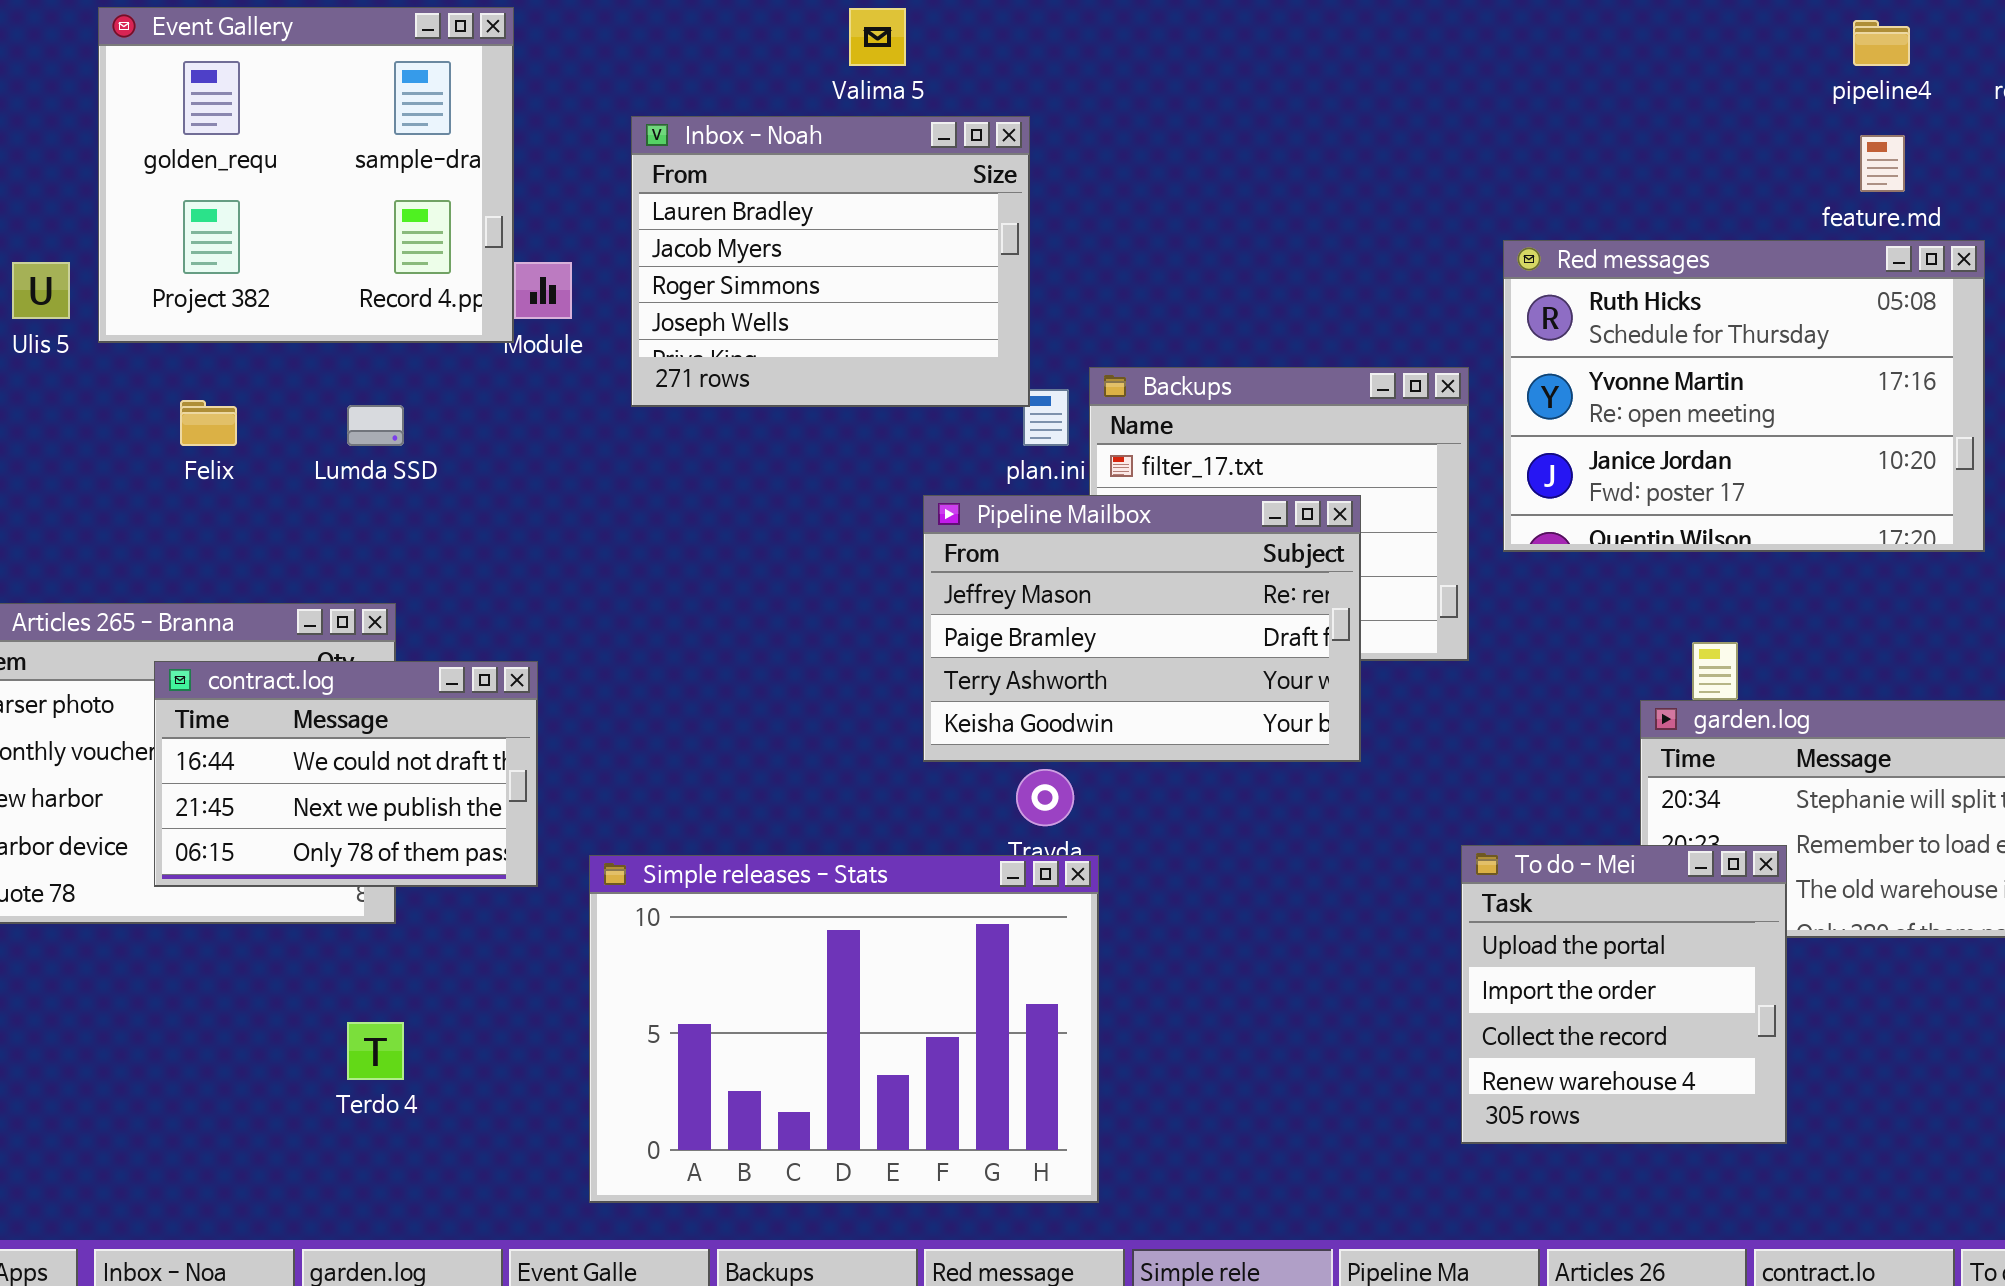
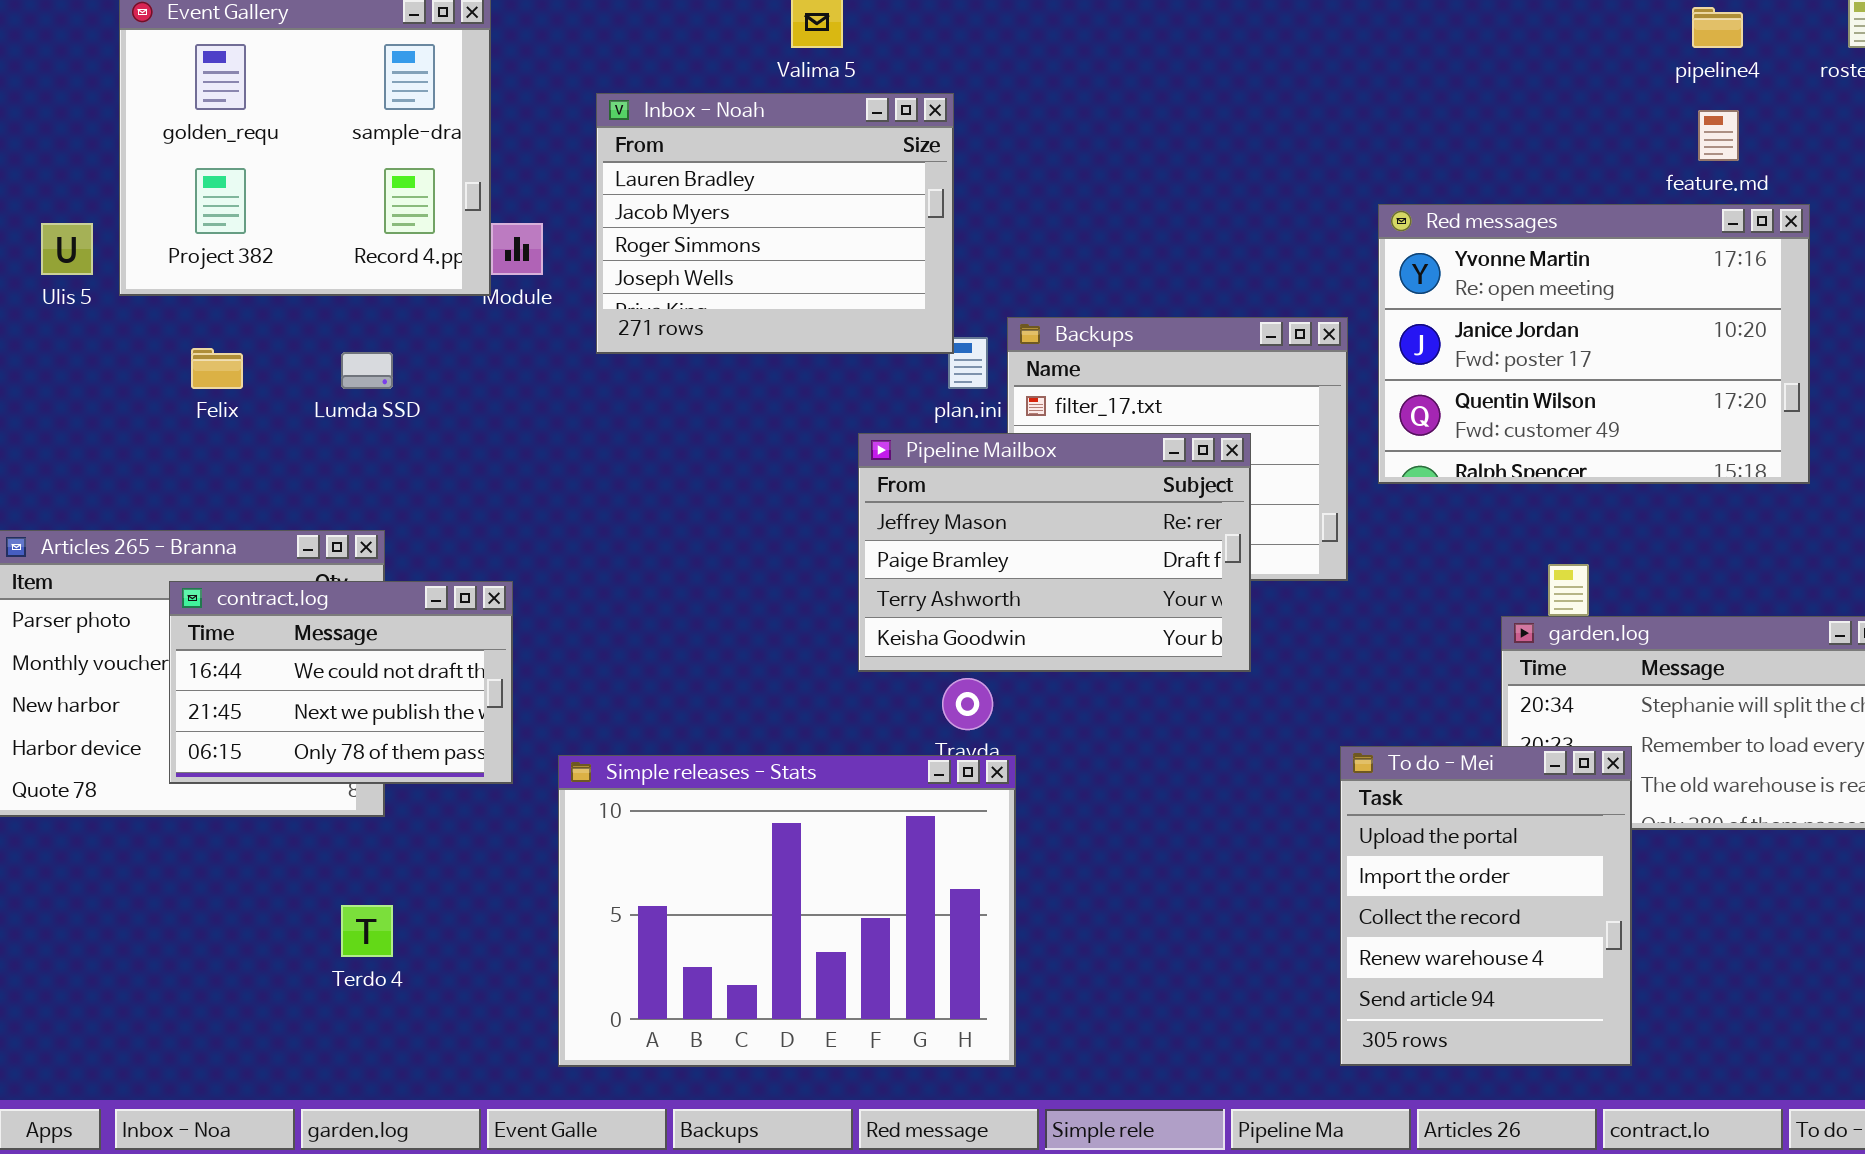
Red messages: [1503,240,1985,552] -> [1378,204,1810,484], scrolled down 1 row
To do - Mei: [1461,845,1787,1144] -> [1340,746,1632,1066], resized

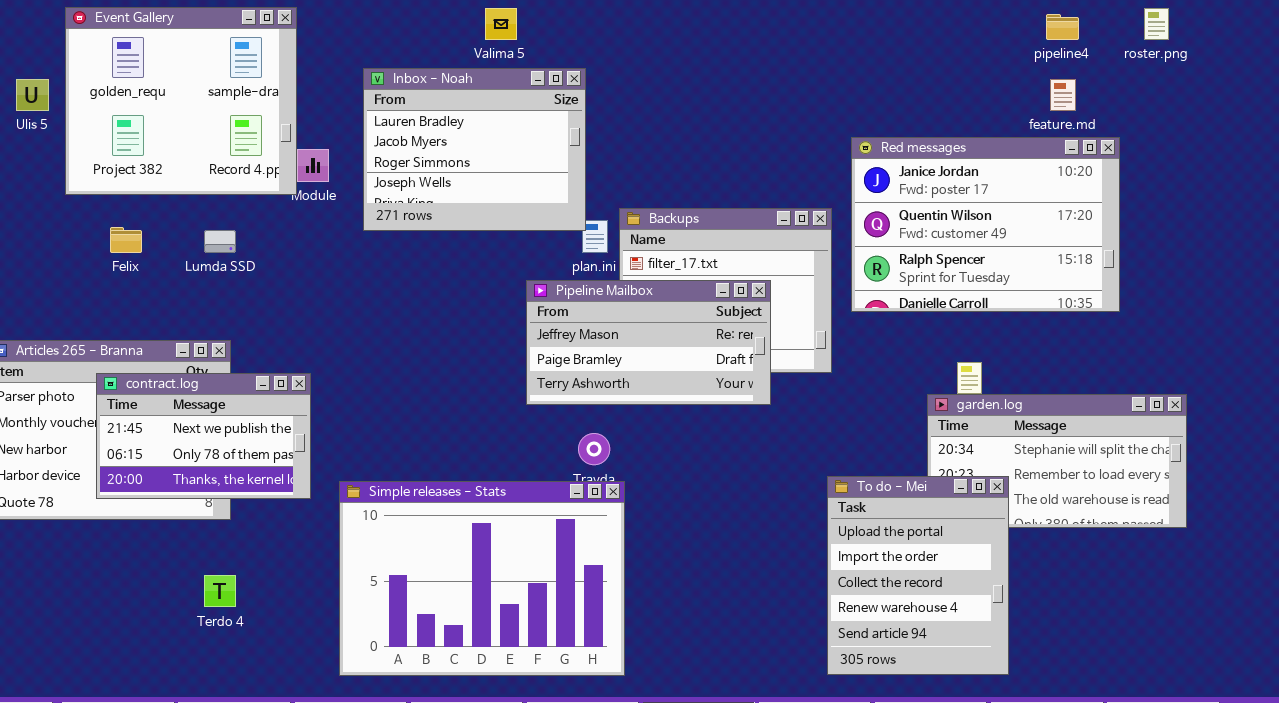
Red messages: [1378,204,1810,484] -> [851,137,1120,312], scrolled down 1 row
Ulis 5: [41,223,93,275] -> [16,79,49,111], moved
Pipeline Mailbox: [858,433,1251,672] -> [526,280,771,405], resized
contract.log: [169,581,513,784] -> [96,373,311,499], scrolled down 1 row

